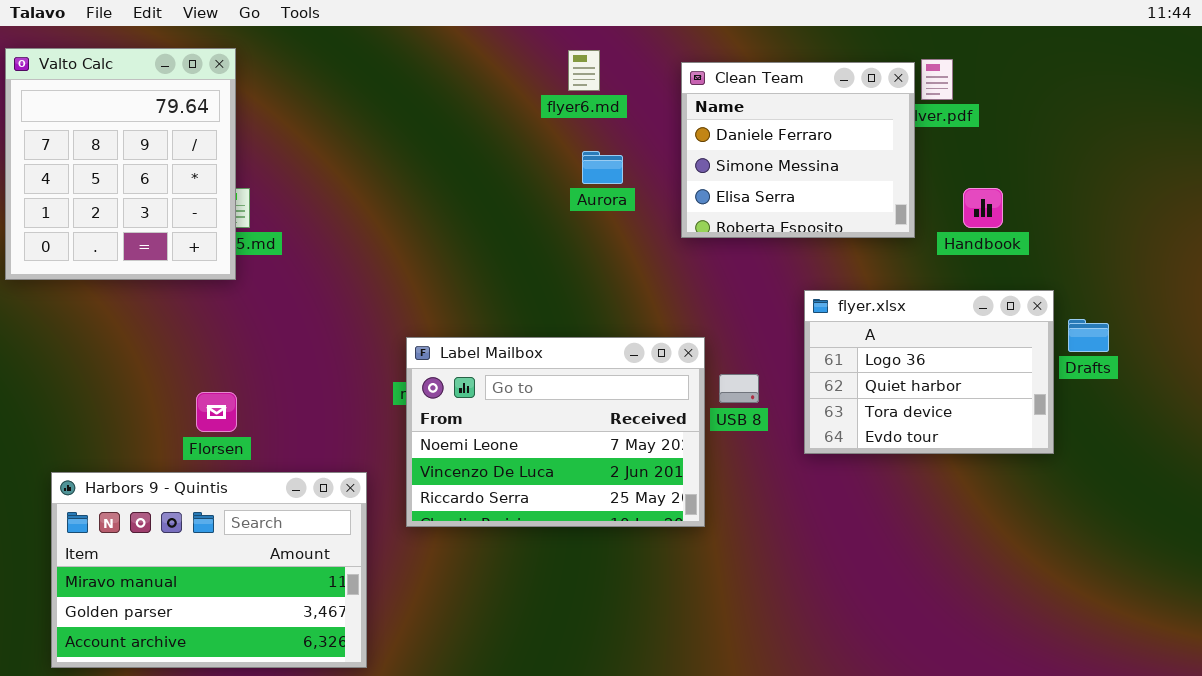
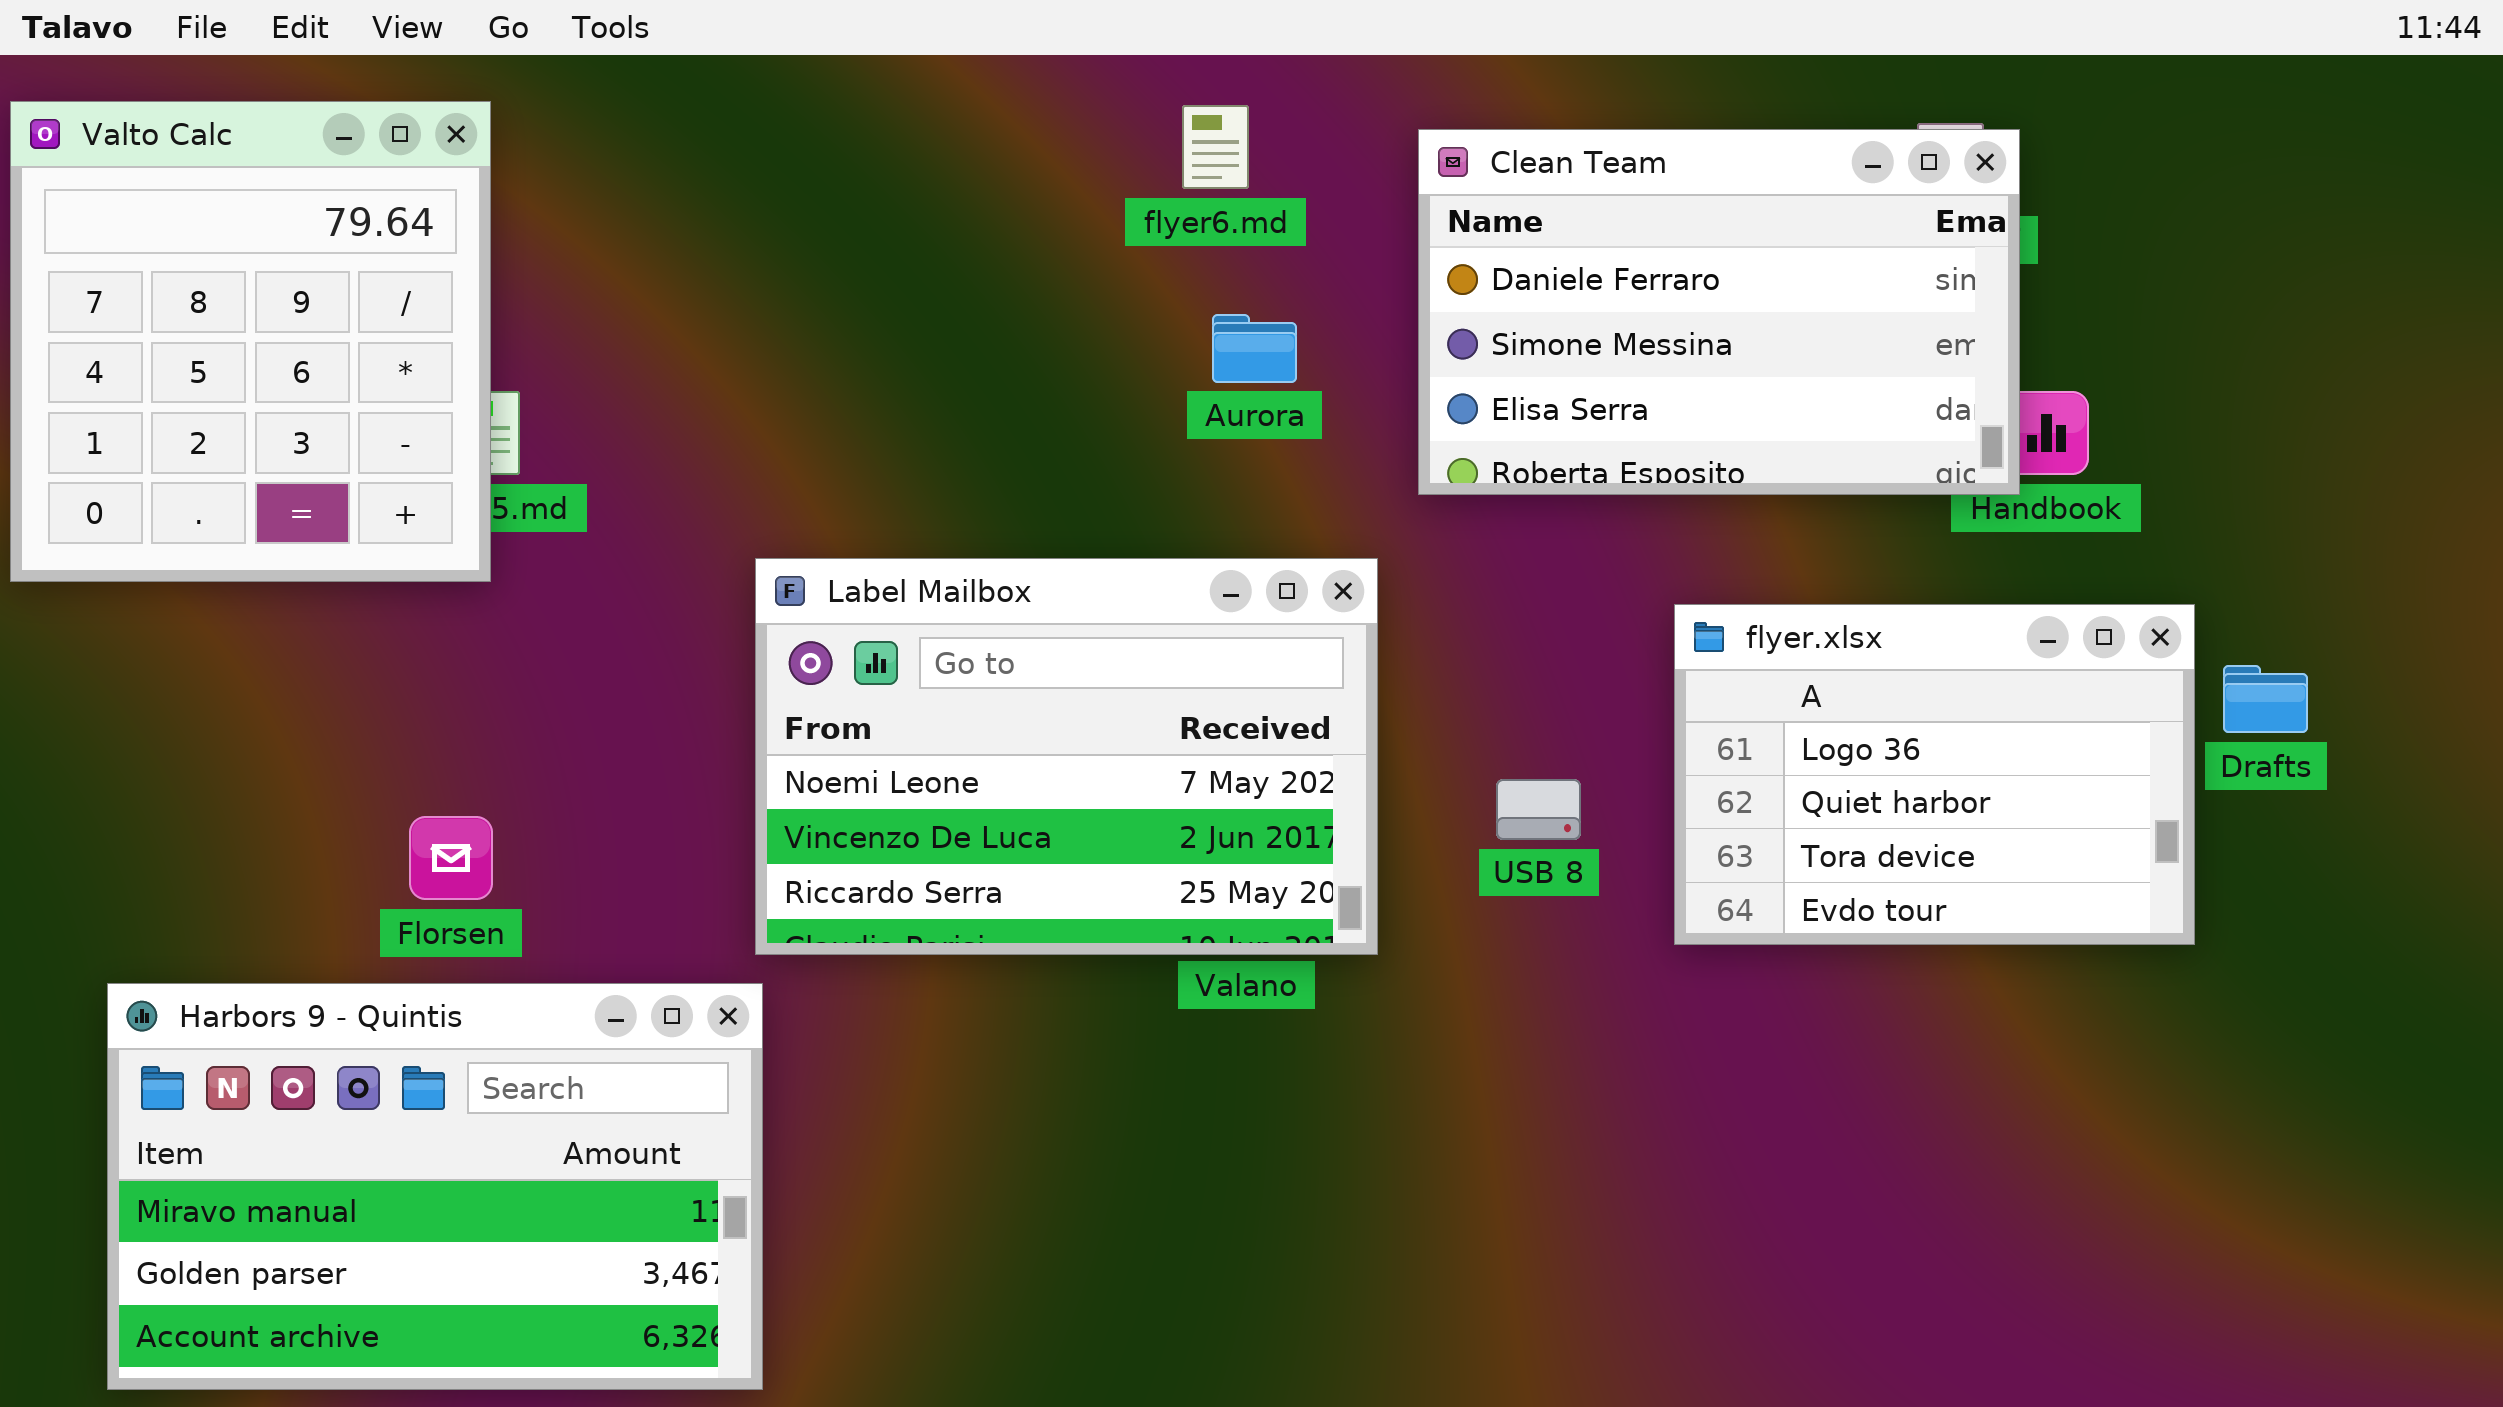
Clean Team: [681,62,915,238] -> [1418,129,2020,495], resized
Label Mailbox: [406,337,705,527] -> [755,558,1378,955], moved

